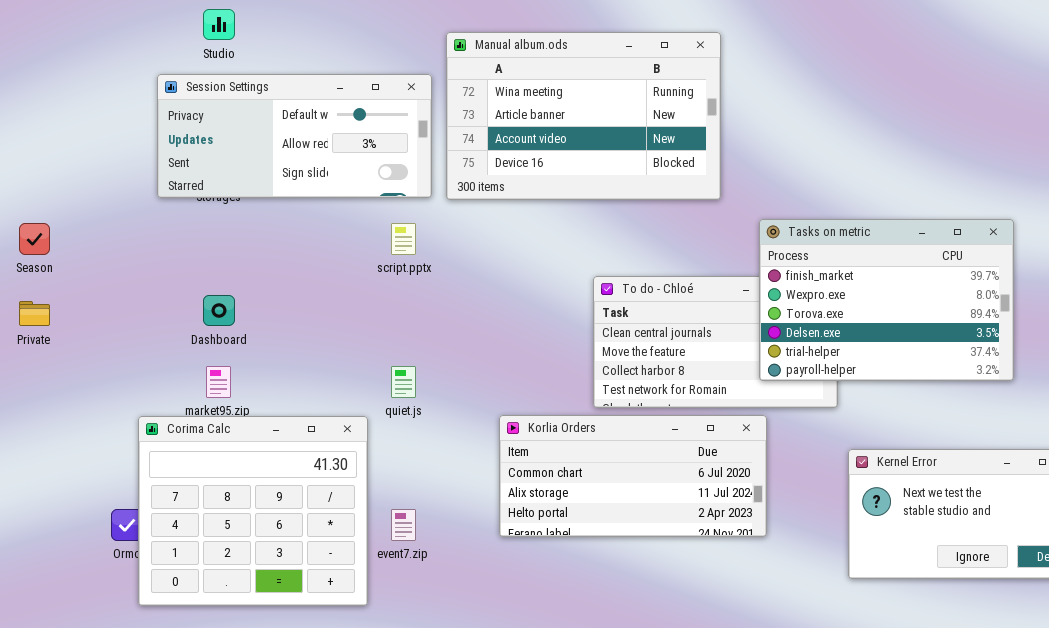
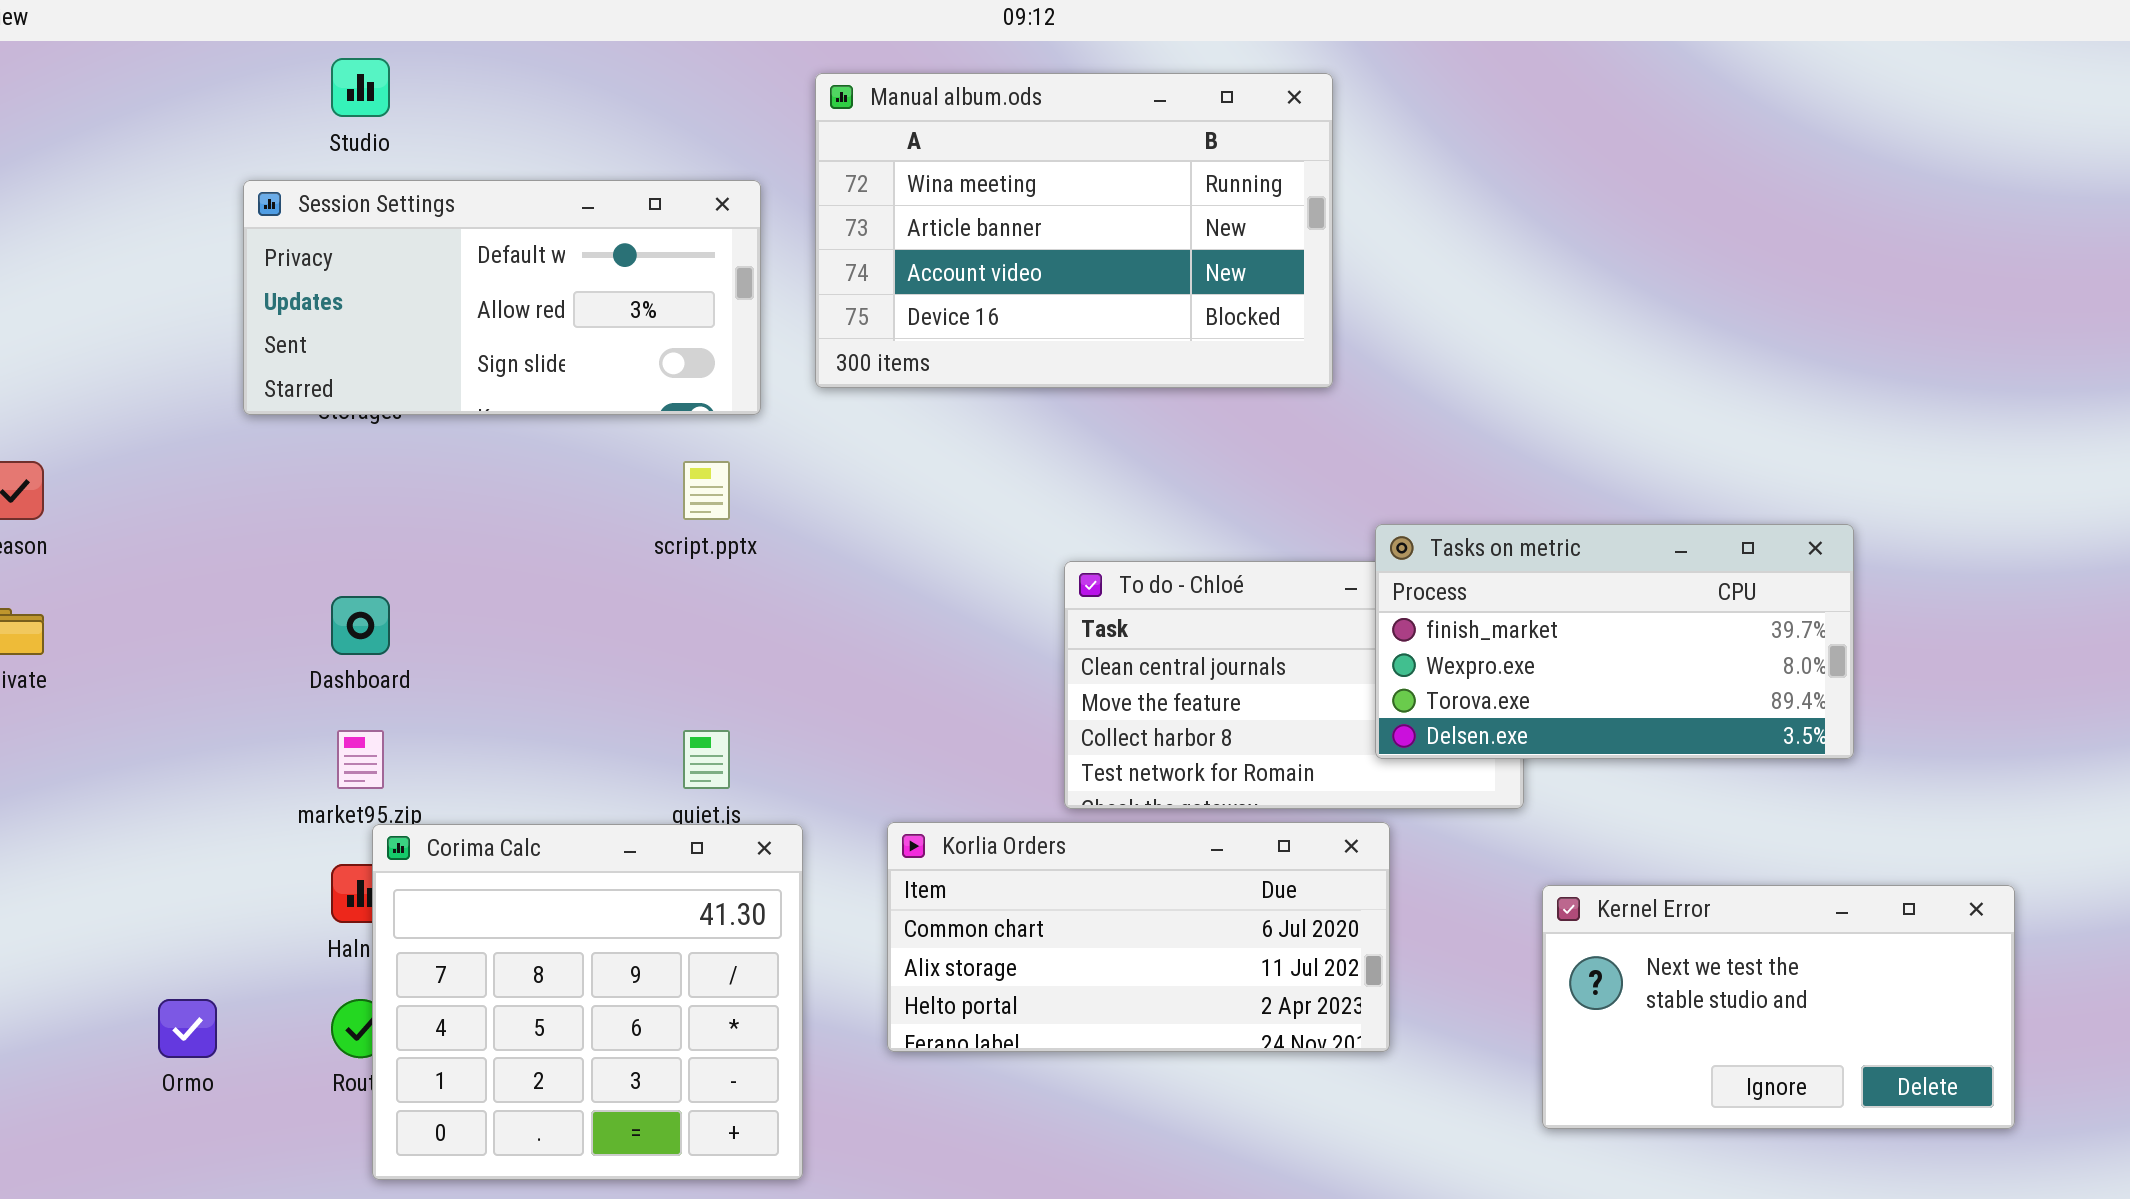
Manual album.ods: [446,32,721,200] -> [815,73,1333,388], moved
Tasks on metric: [759,219,1014,381] -> [1375,524,1854,759], resized
Corima Calc: [138,416,368,606] -> [372,824,803,1180], moved

